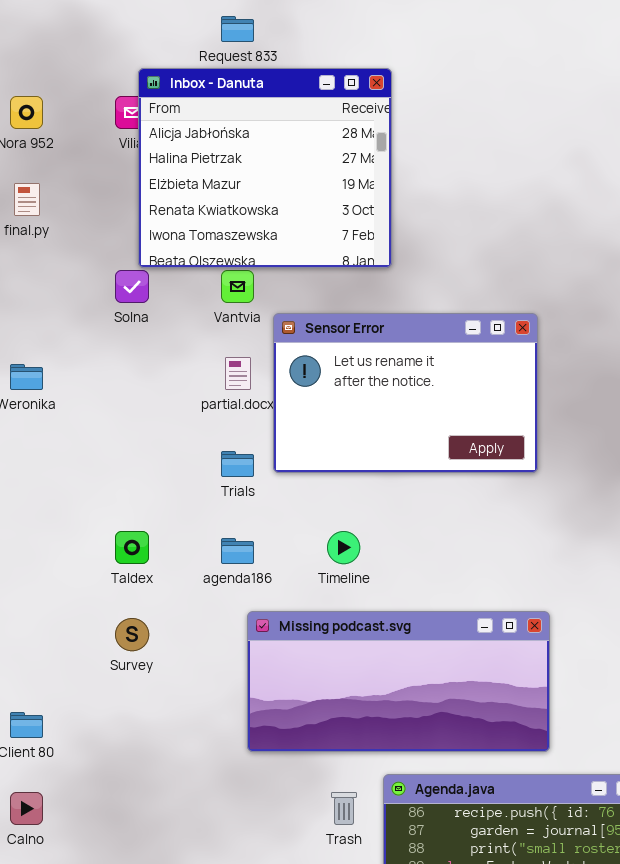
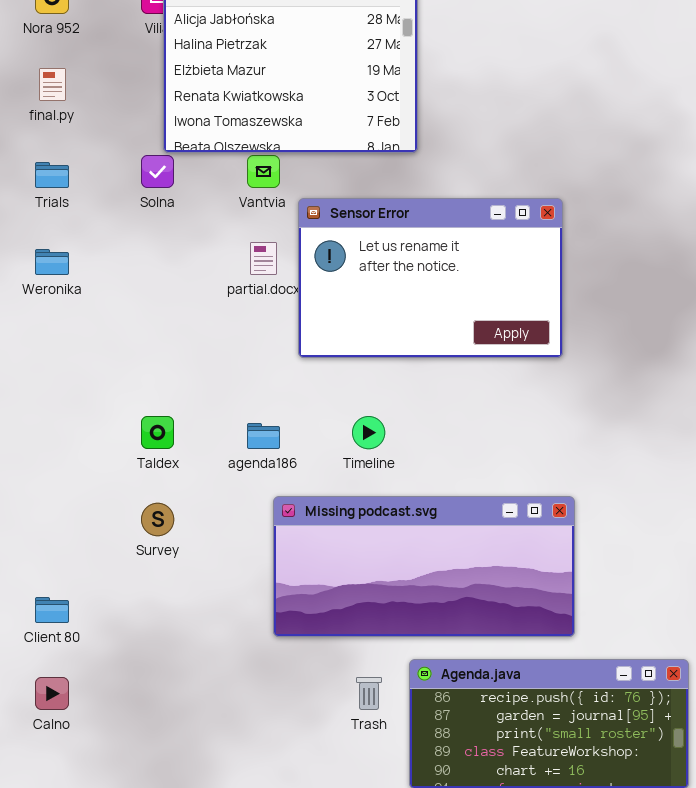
Trials: [221,451,254,477] -> [35,162,69,188], moved

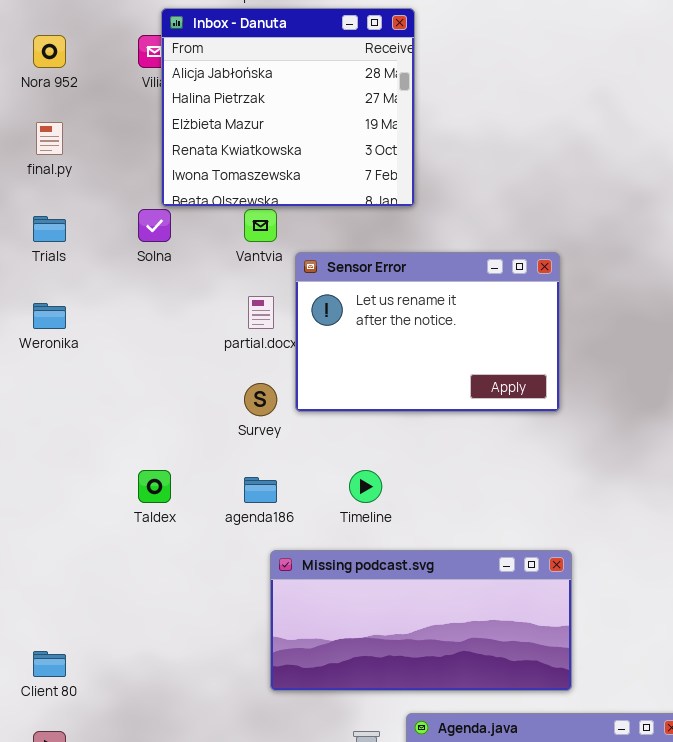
Survey: [141,503,174,536] -> [244,383,277,416], moved

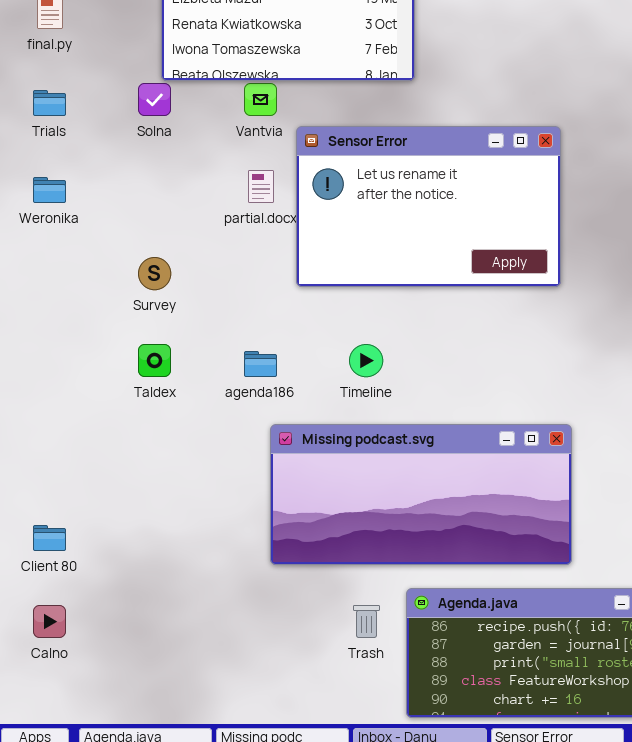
Survey: [244,383,277,416] -> [138,257,171,290], moved

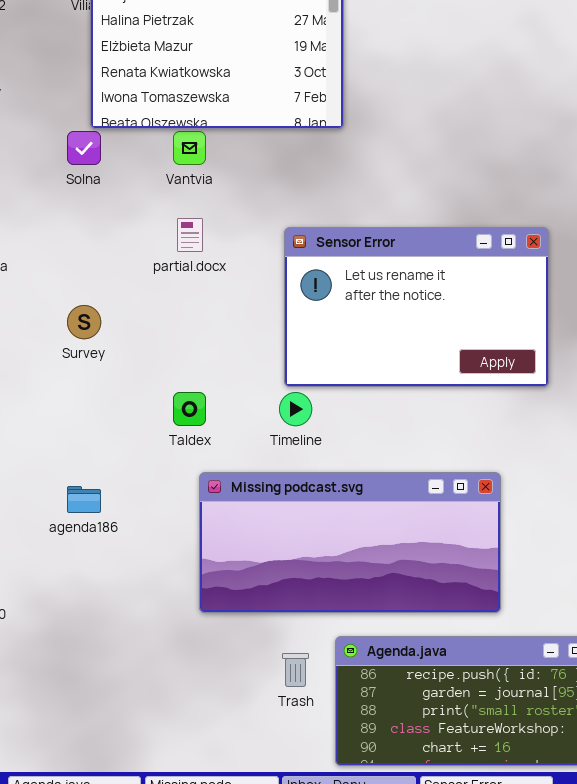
Sensor Error: [296,126,561,287] -> [284,227,549,387], moved
Taldex: [138,344,171,377] -> [173,392,206,426], moved
agenda186: [244,351,277,377] -> [67,486,101,513], moved

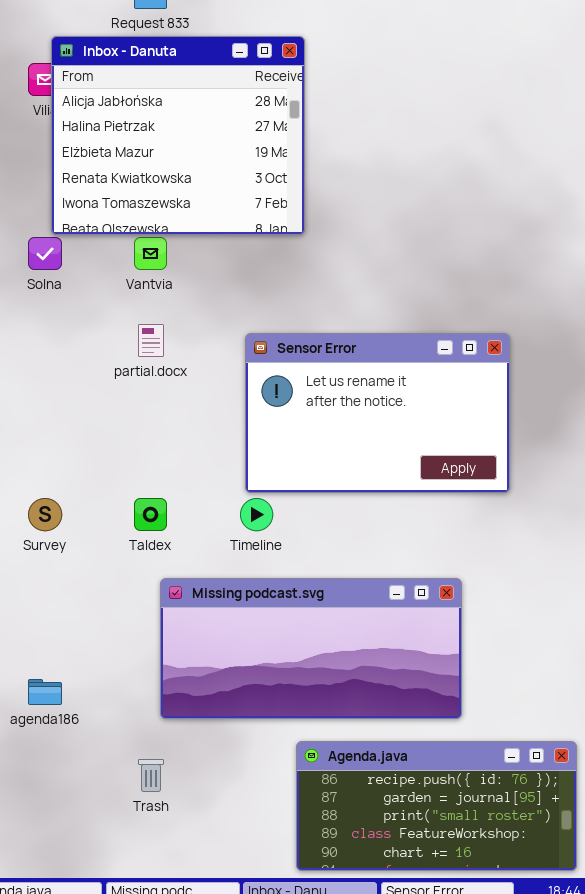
Survey: [67,305,101,339] -> [28,498,62,531], moved
agenda186: [67,486,101,513] -> [28,679,62,705], moved
Trash: [282,653,309,687] -> [138,759,164,792], moved

